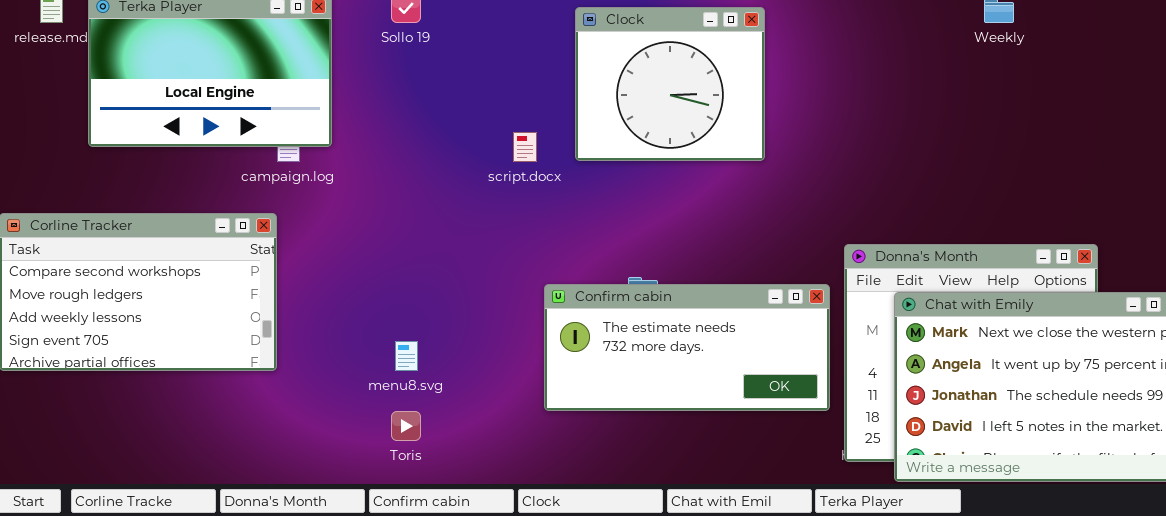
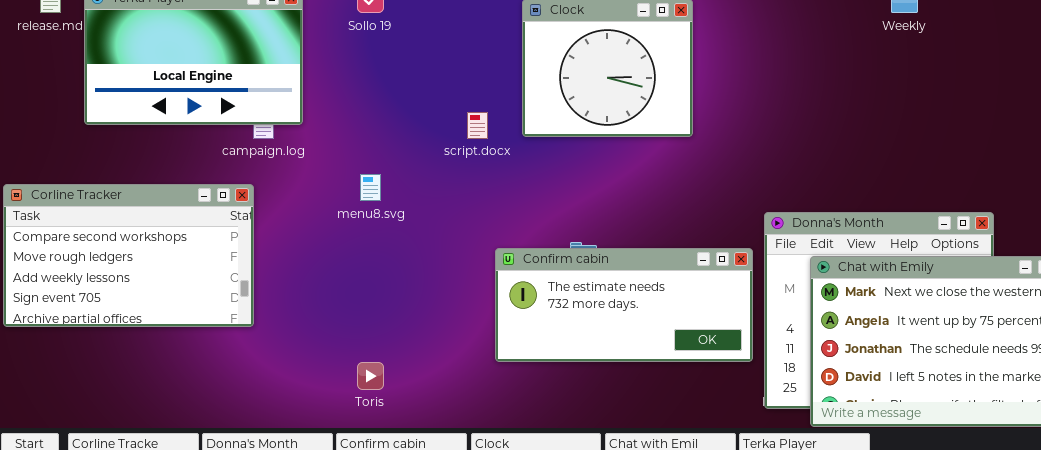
menu8.svg: [395,341,418,371] -> [360,174,381,201], moved

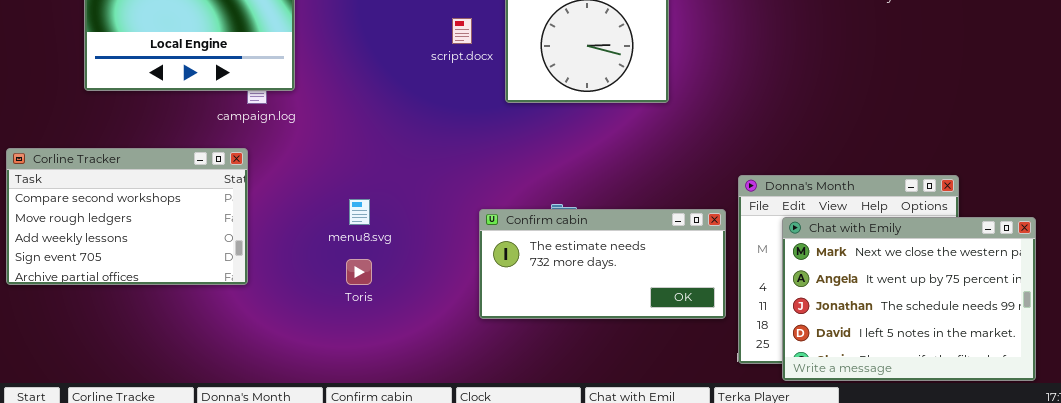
script.docx: [467,112,488,139] -> [452,18,472,44], moved
menu8.svg: [360,174,381,201] -> [349,199,370,225], moved
Toris: [357,362,384,390] -> [346,259,372,285], moved

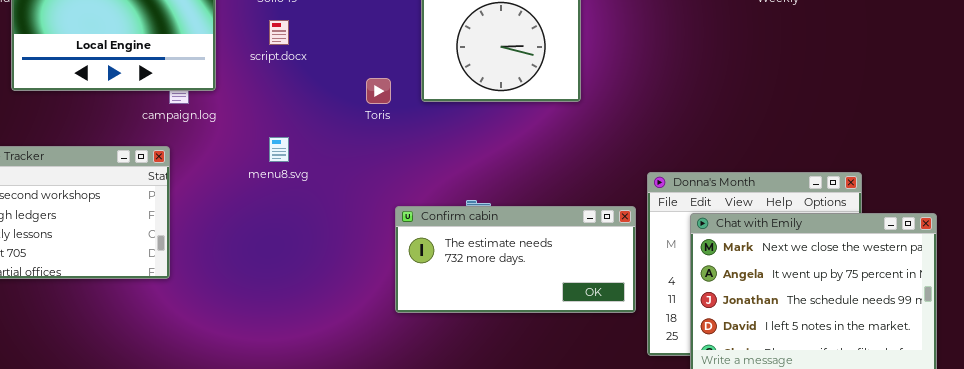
script.docx: [452,18,472,44] -> [269,20,289,45], moved
menu8.svg: [349,199,370,225] -> [269,137,289,162], moved
Toris: [346,259,372,285] -> [366,78,391,104], moved

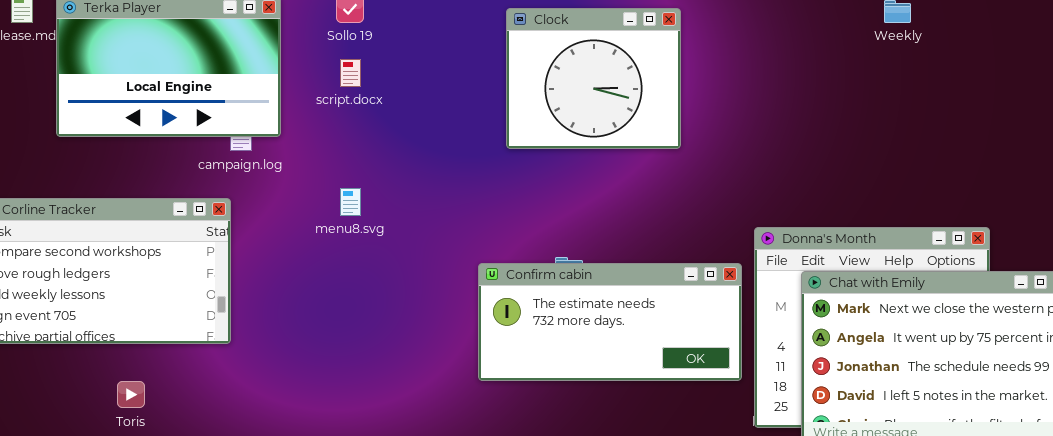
Toris: [366,78,391,104] -> [117,381,145,408], moved

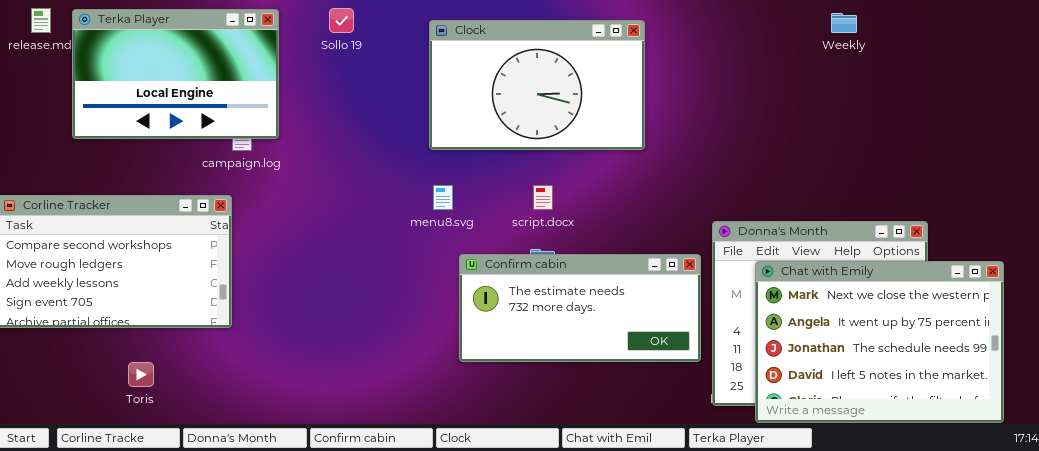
Clock: [506,8,681,149] -> [429,20,645,150], resized
script.docx: [340,59,361,87] -> [533,185,553,210], moved
menu8.svg: [340,188,361,216] -> [433,185,453,210], moved

